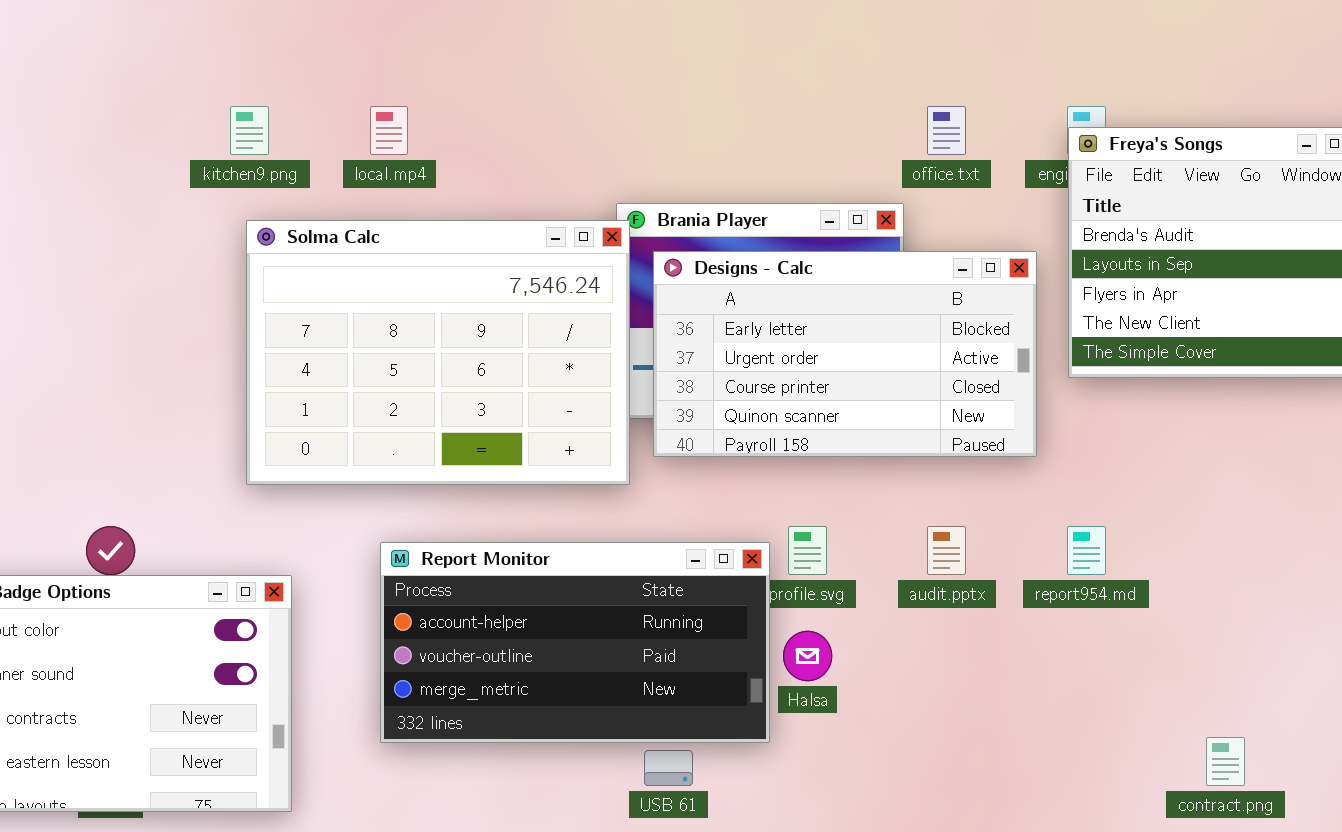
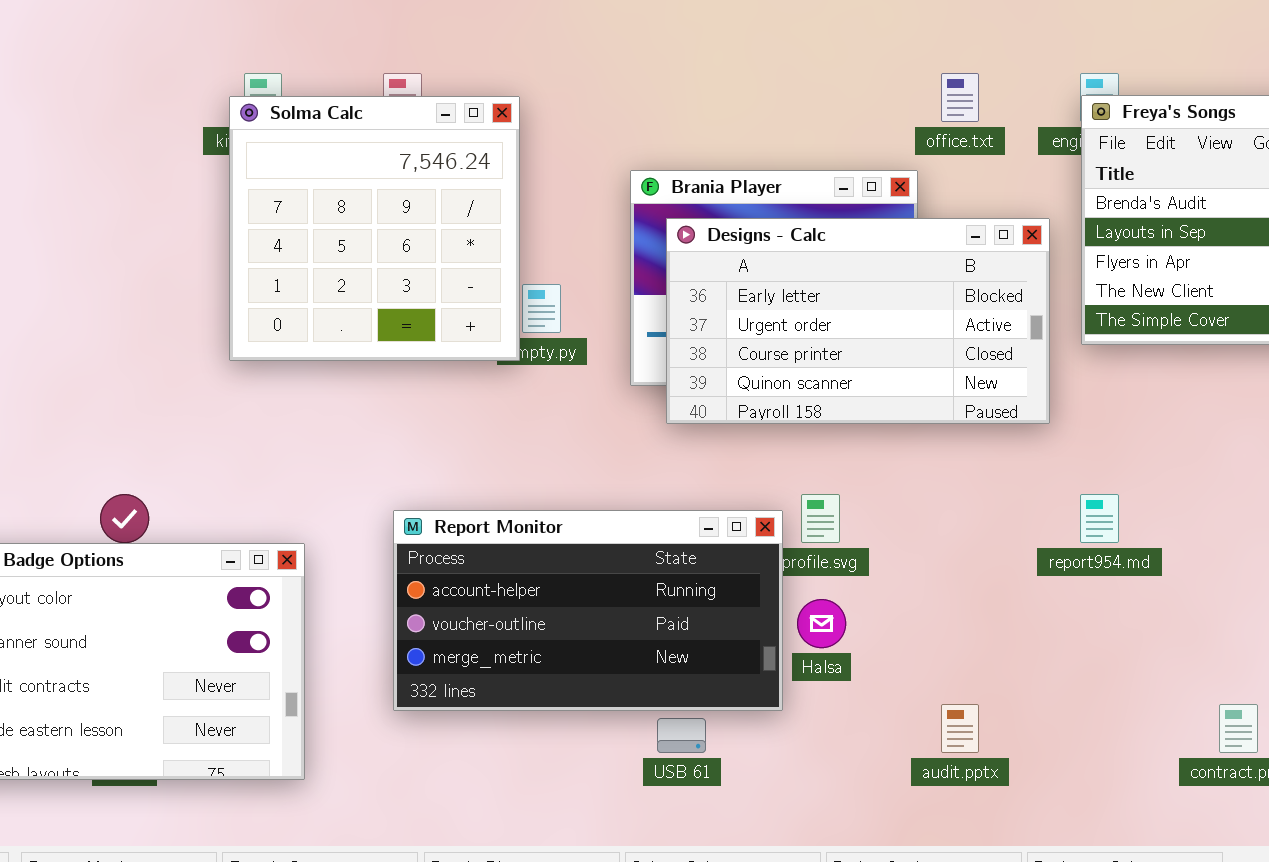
Solma Calc: [246,220,630,485] -> [229,96,520,361], moved, resized
audit.pptx: [927,526,966,575] -> [941,704,979,753], moved

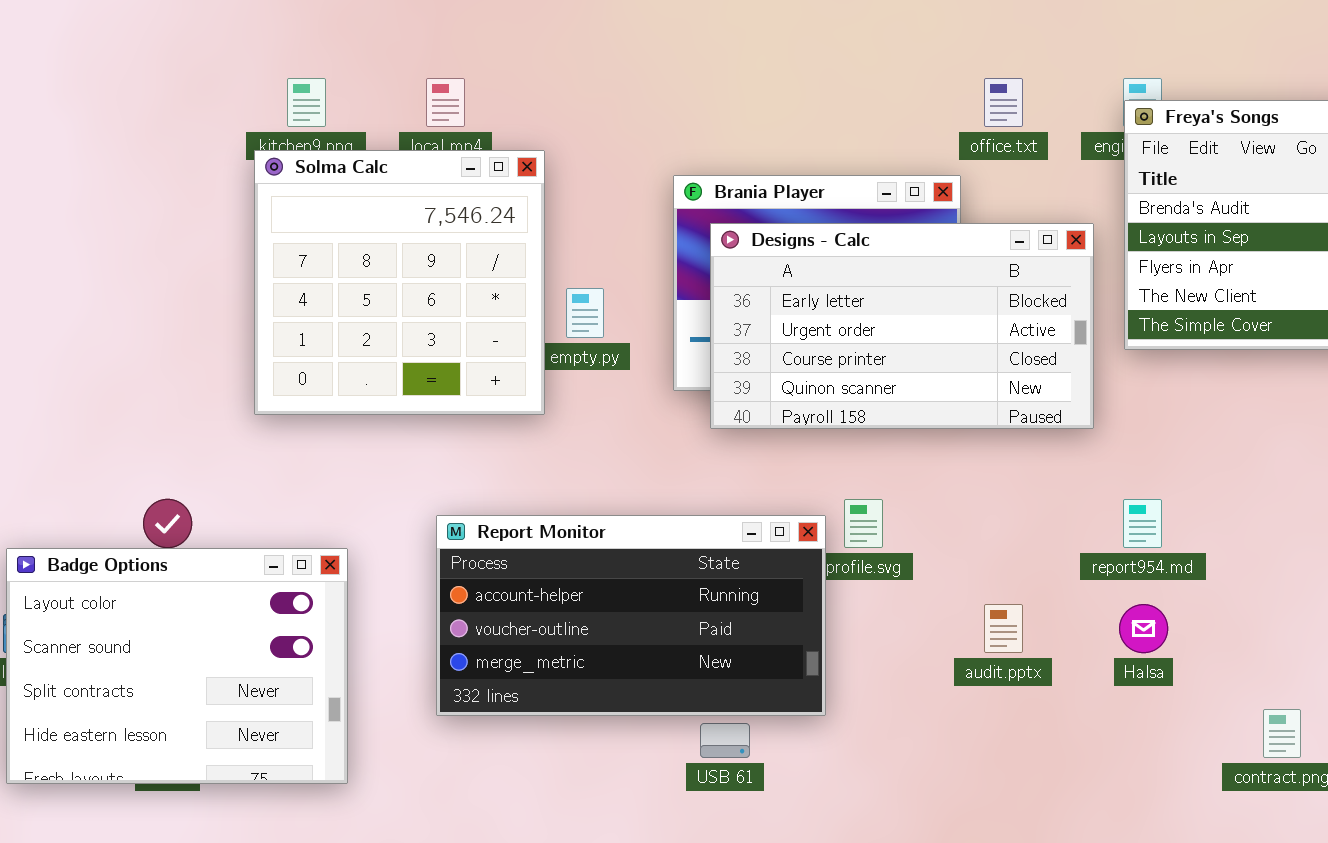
Solma Calc: [229,96,520,361] -> [254,150,545,415], moved
Halsa: [797,599,846,648] -> [1119,604,1168,653], moved
audit.pptx: [941,704,979,753] -> [984,604,1023,653], moved

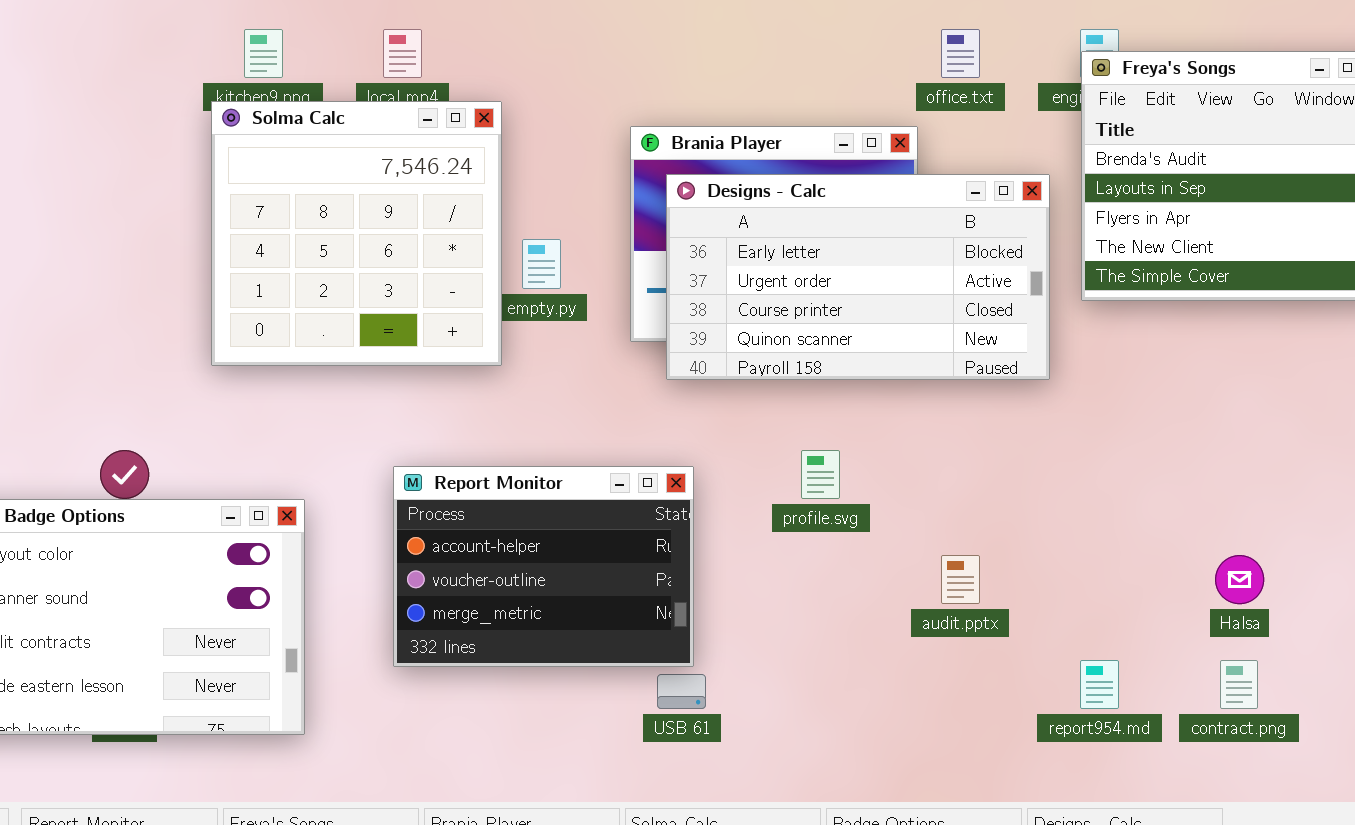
report954.md: [1123,499,1162,548] -> [1080,660,1119,709], moved
Report Monitor: [436,515,826,716] -> [393,466,694,667], resized
Halsa: [1119,604,1168,653] -> [1215,555,1264,604], moved

